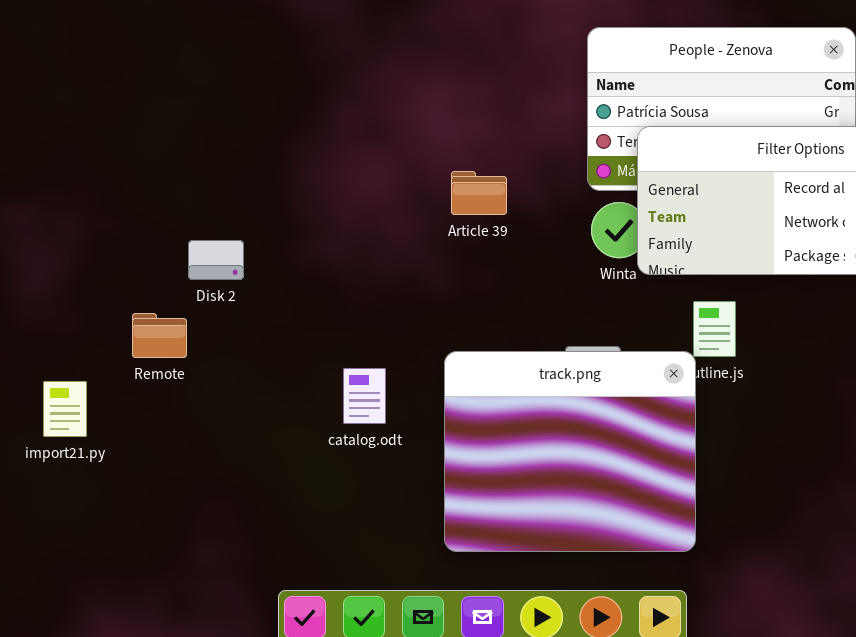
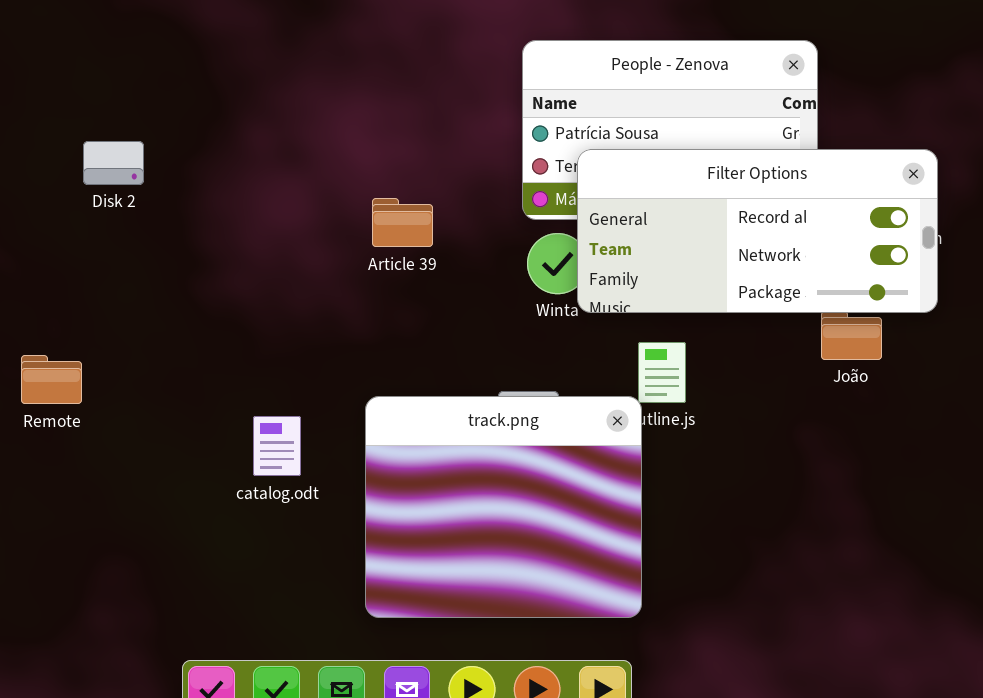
Disk 2: [188,240,244,280] -> [83,141,144,185], moved

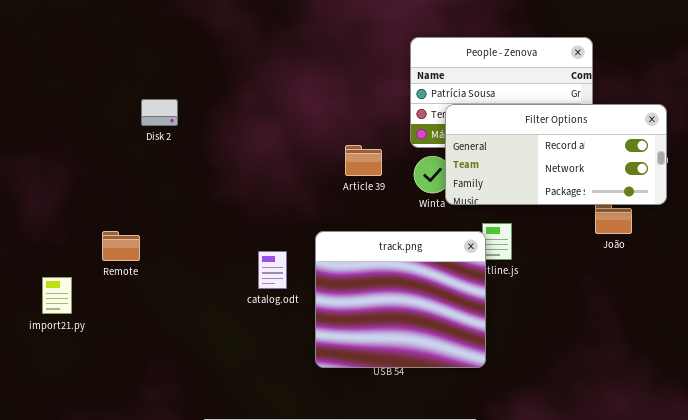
Article 39: [372,198,433,247] -> [345,145,382,176], moved
track.png: [365,396,642,618] -> [315,231,486,368], moved
catalog.odt: [253,416,301,476] -> [258,251,287,289], moved

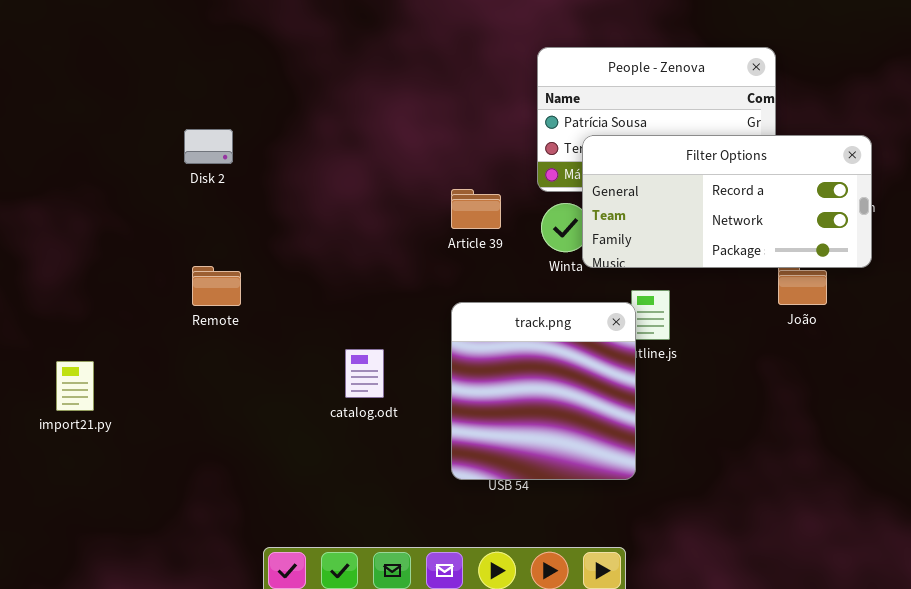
Remote: [102,231,140,261] -> [192,266,241,306], moved
track.png: [315,231,486,368] -> [451,302,636,480], resized
catalog.odt: [258,251,287,289] -> [345,349,384,398], moved

